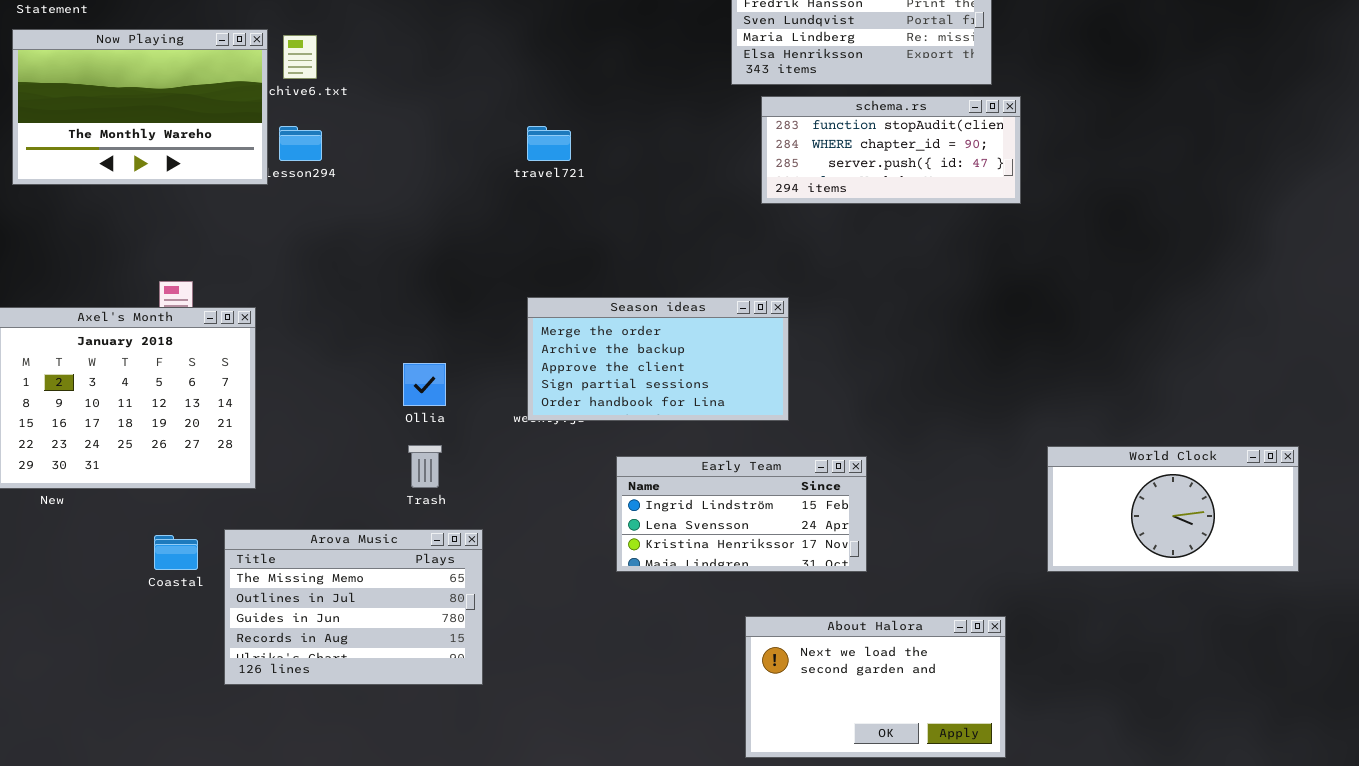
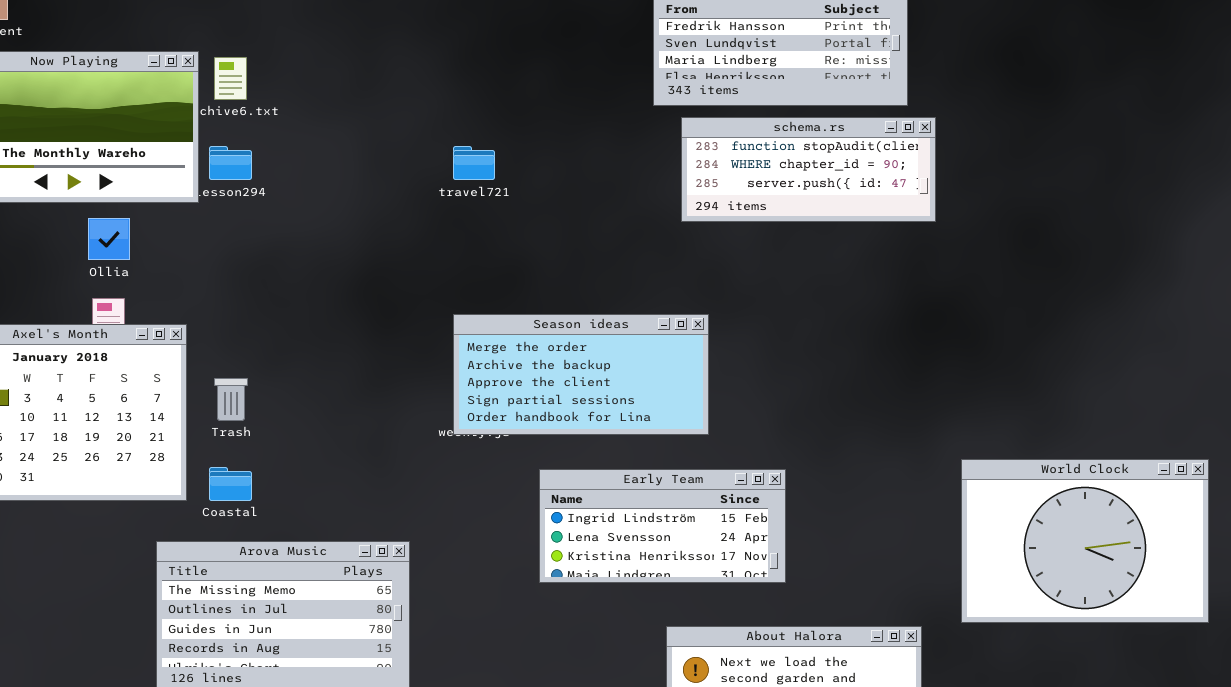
Ollia: [403,363,446,406] -> [88,218,130,260], moved
Trash: [408,445,442,488] -> [214,378,248,421], moved
World Clock: [1047,446,1299,572] -> [961,459,1209,623], resized
Coastal: [154,535,198,570] -> [209,467,252,501], moved

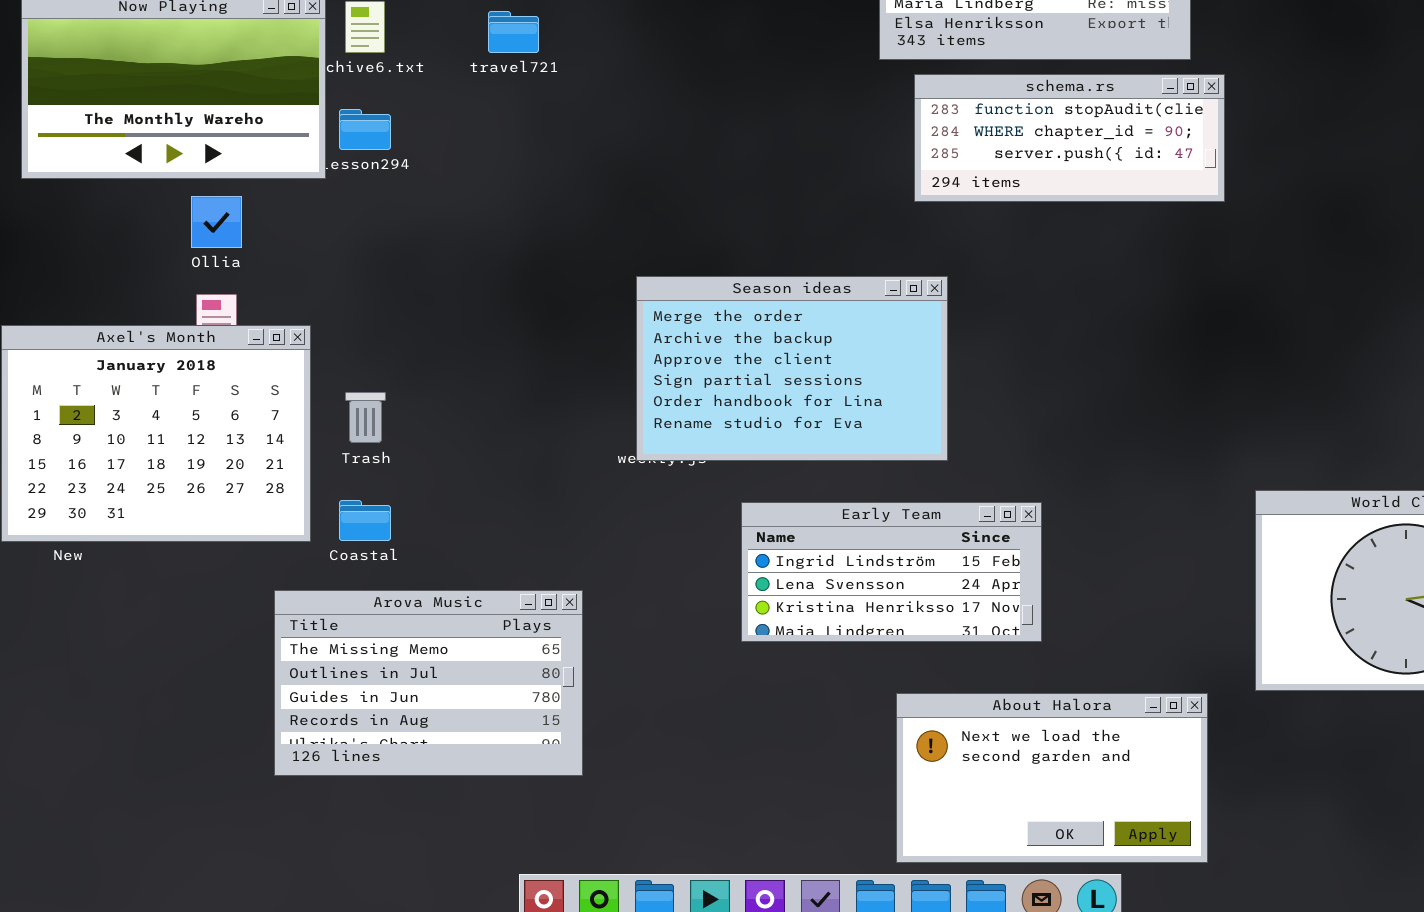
travel721: [453,146,495,180] -> [488,11,539,53], moved
Season ideas: [453,314,709,435] -> [636,276,948,461], resized

